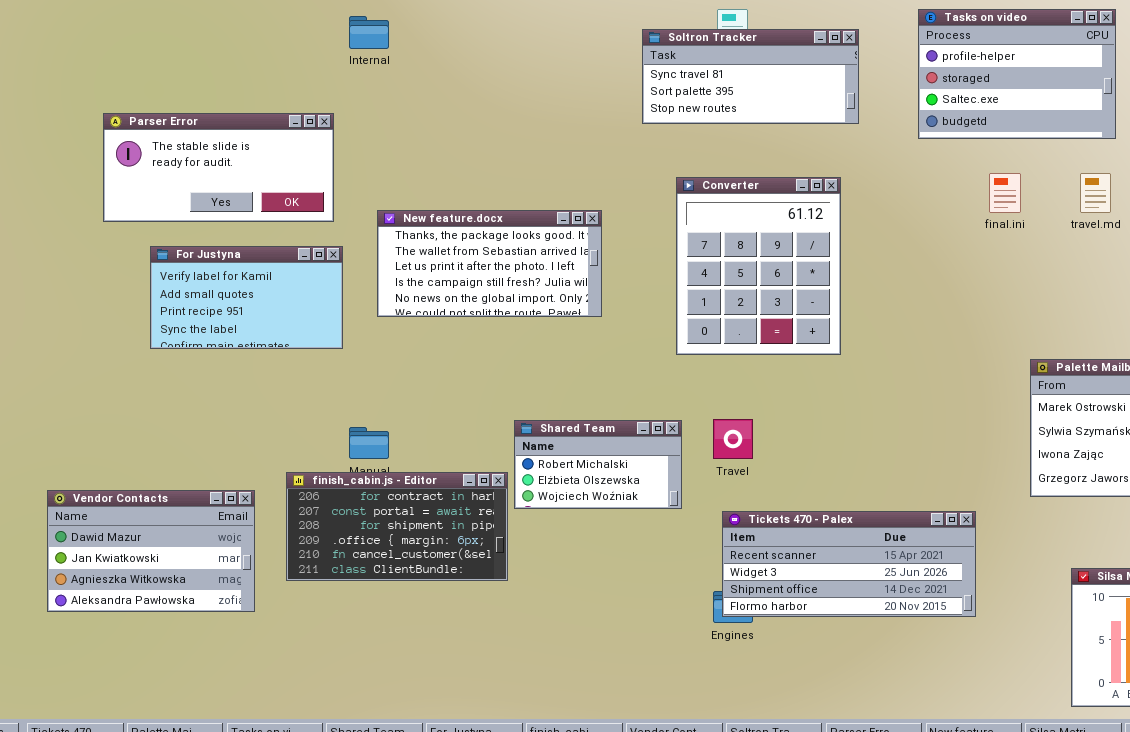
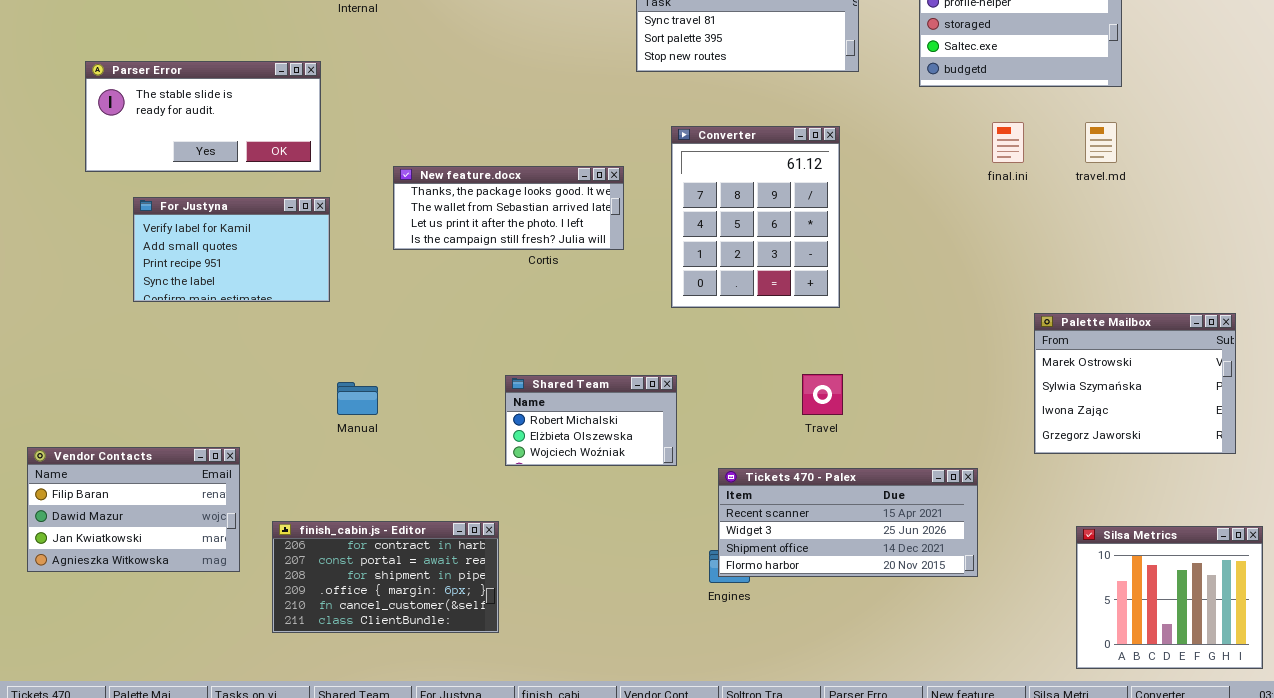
New feature.docx: [377,210,602,317] -> [393,166,624,250], moved, resized
Travel: [713,419,753,459] -> [802,374,843,415], moved
finish_cabin.js - Editor: [286,472,508,581] -> [272,521,499,633], moved
Vendor Contacts: [47,490,255,612] -> [27,447,240,572], scrolled up 1 row

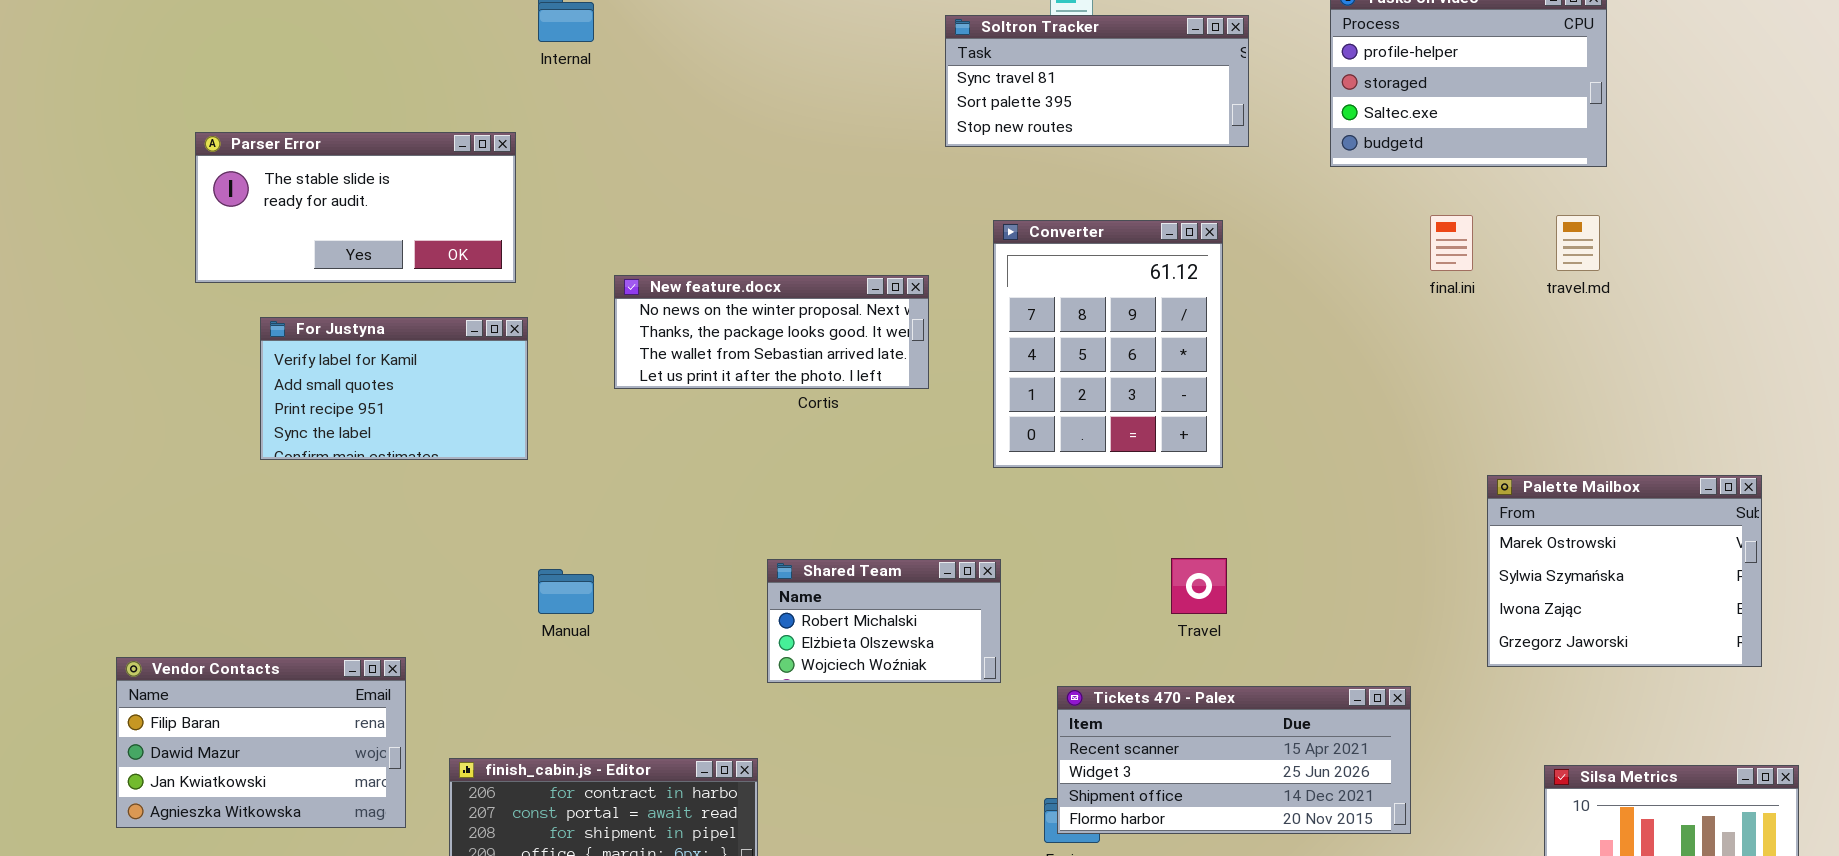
New feature.docx: [393,166,624,250] -> [614,275,929,389], scrolled up 1 row

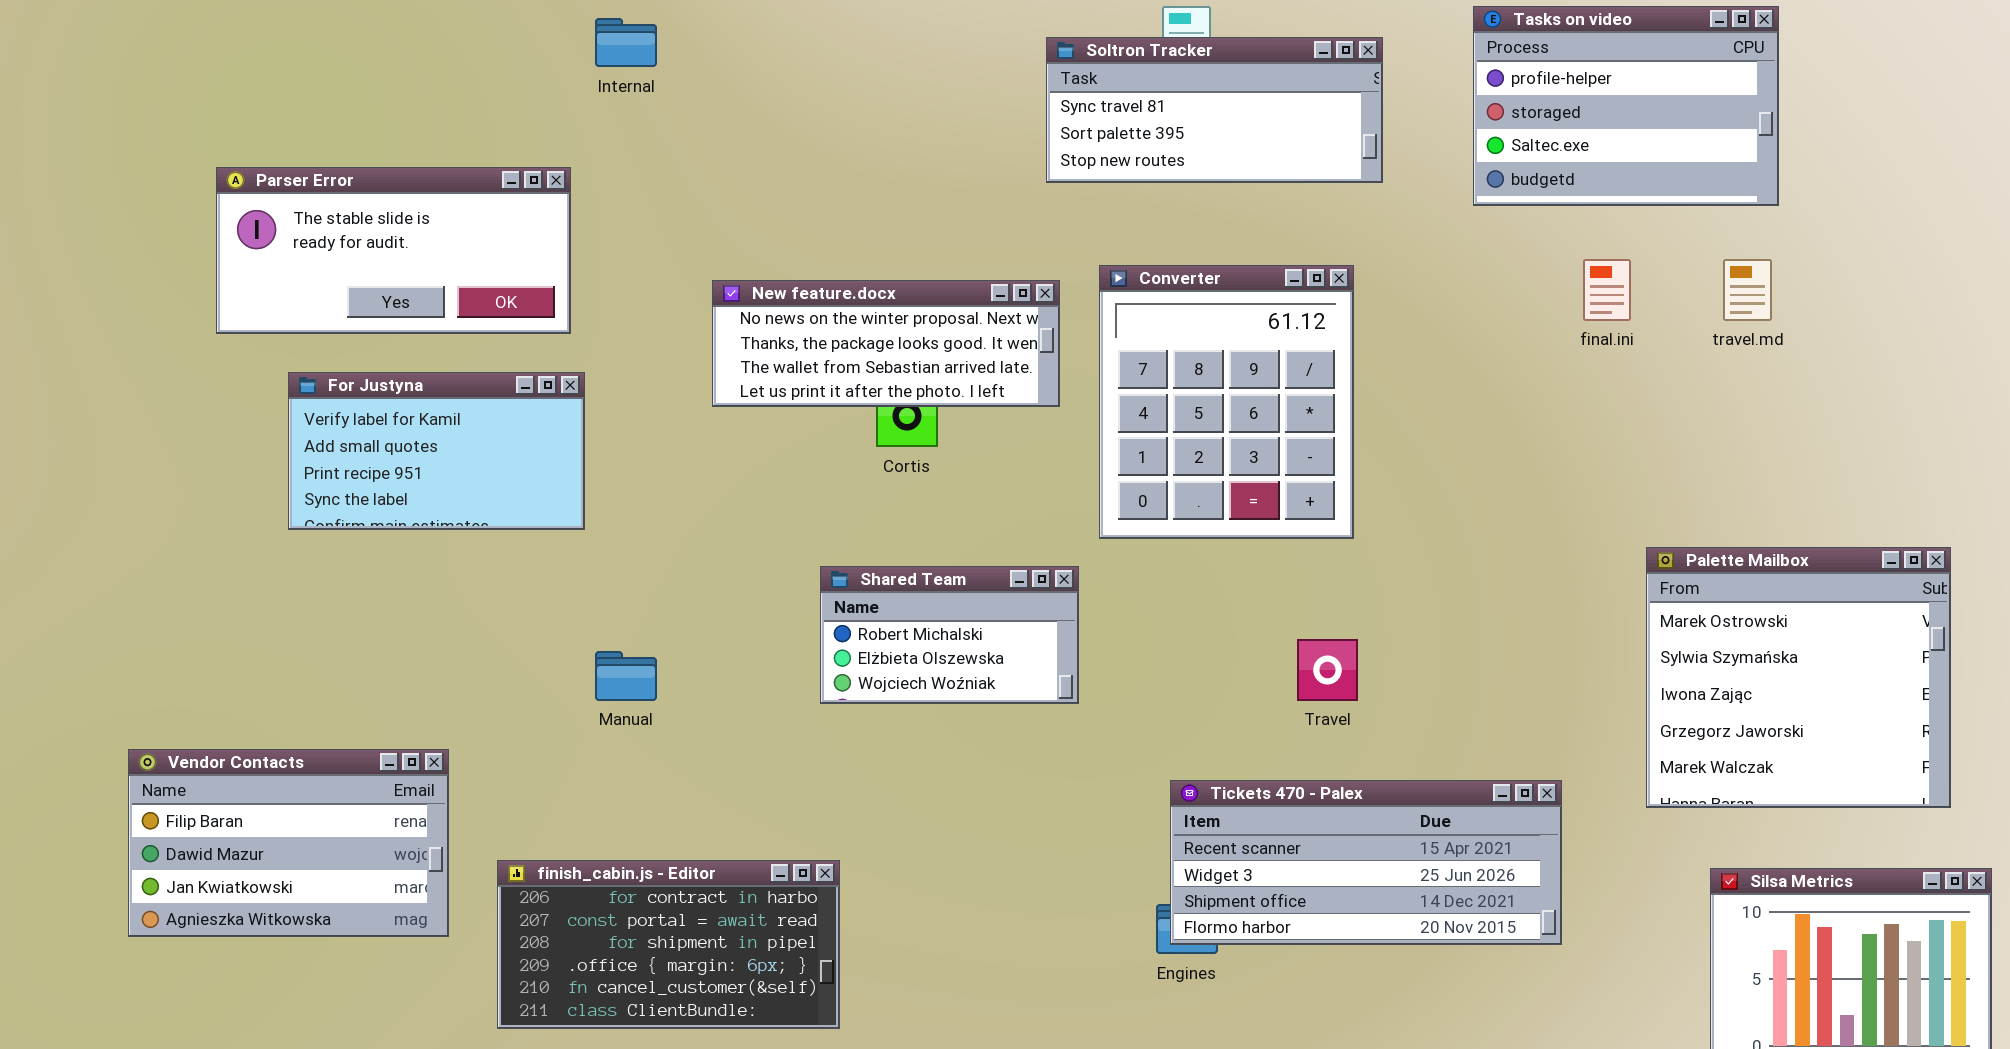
New feature.docx: [614,275,929,389] -> [712,280,1060,407], moved
Palette Mailbox: [1487,475,1762,667] -> [1646,547,1951,808], resized
Shared Team: [767,559,1001,683] -> [820,566,1079,704], moved

